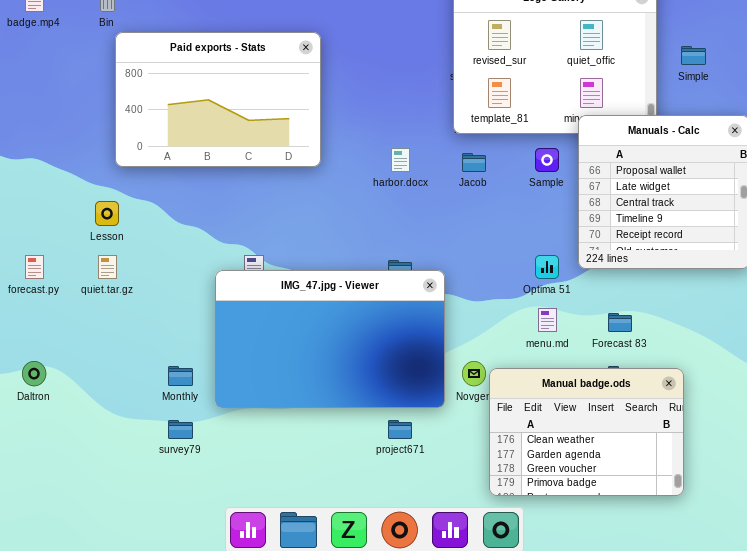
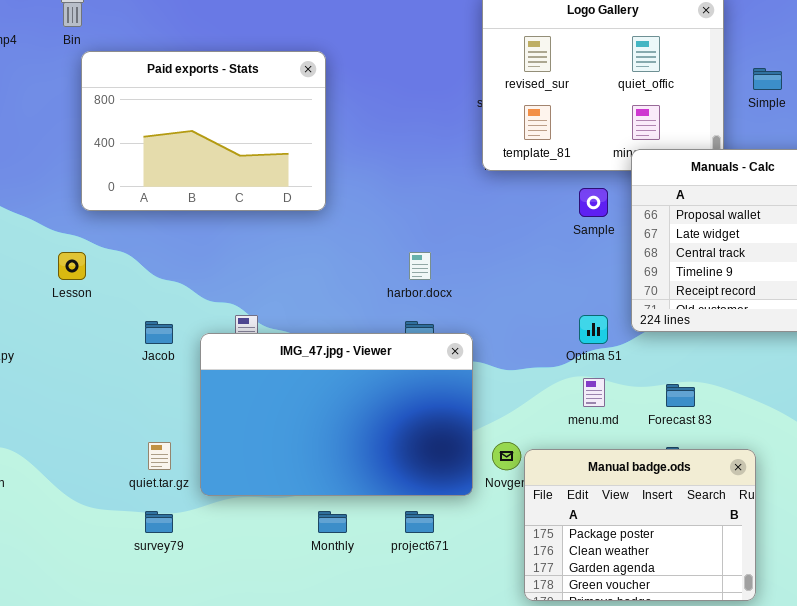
harbor.docx: [391,148,410,172] -> [409,252,431,280], moved
Jacob: [462,153,486,172] -> [145,321,173,344], moved
quiet.tar.gz: [98,255,117,279] -> [148,442,171,470], moved
Monthly: [168,366,193,386] -> [318,511,347,533], moved
Manual badge.ods: [489,368,684,496] -> [524,449,756,601], scrolled up 1 row

